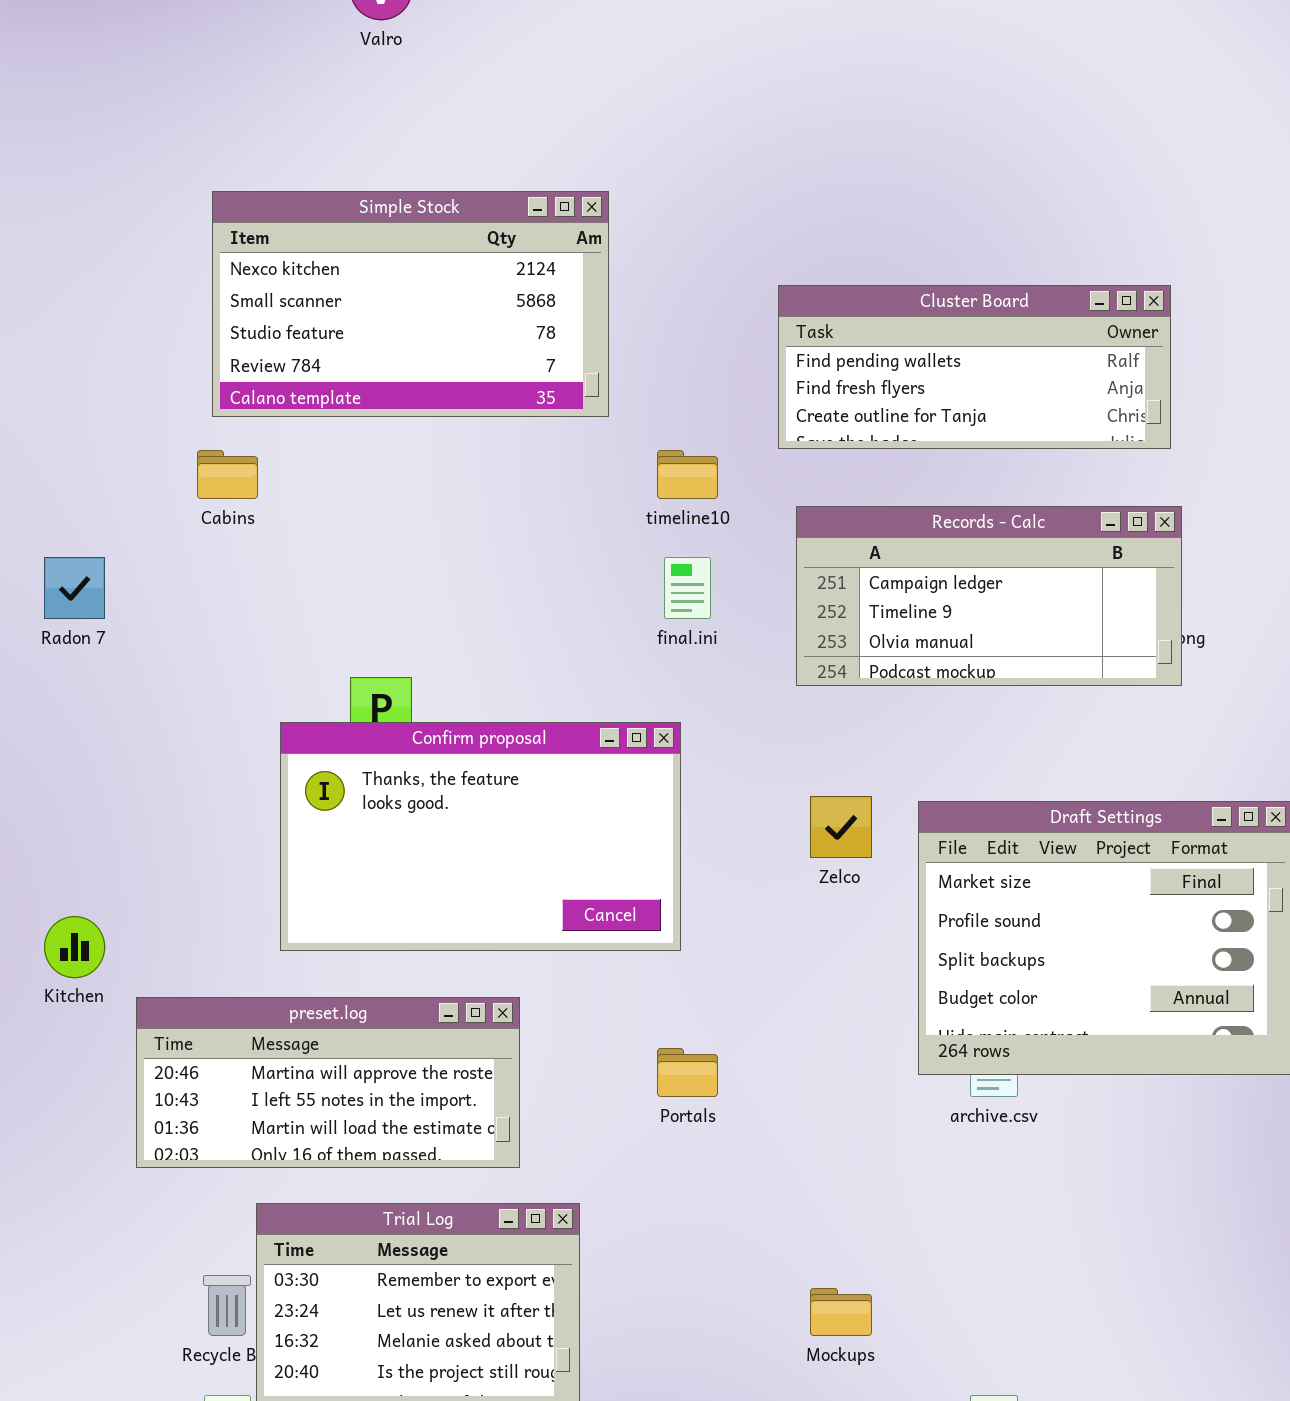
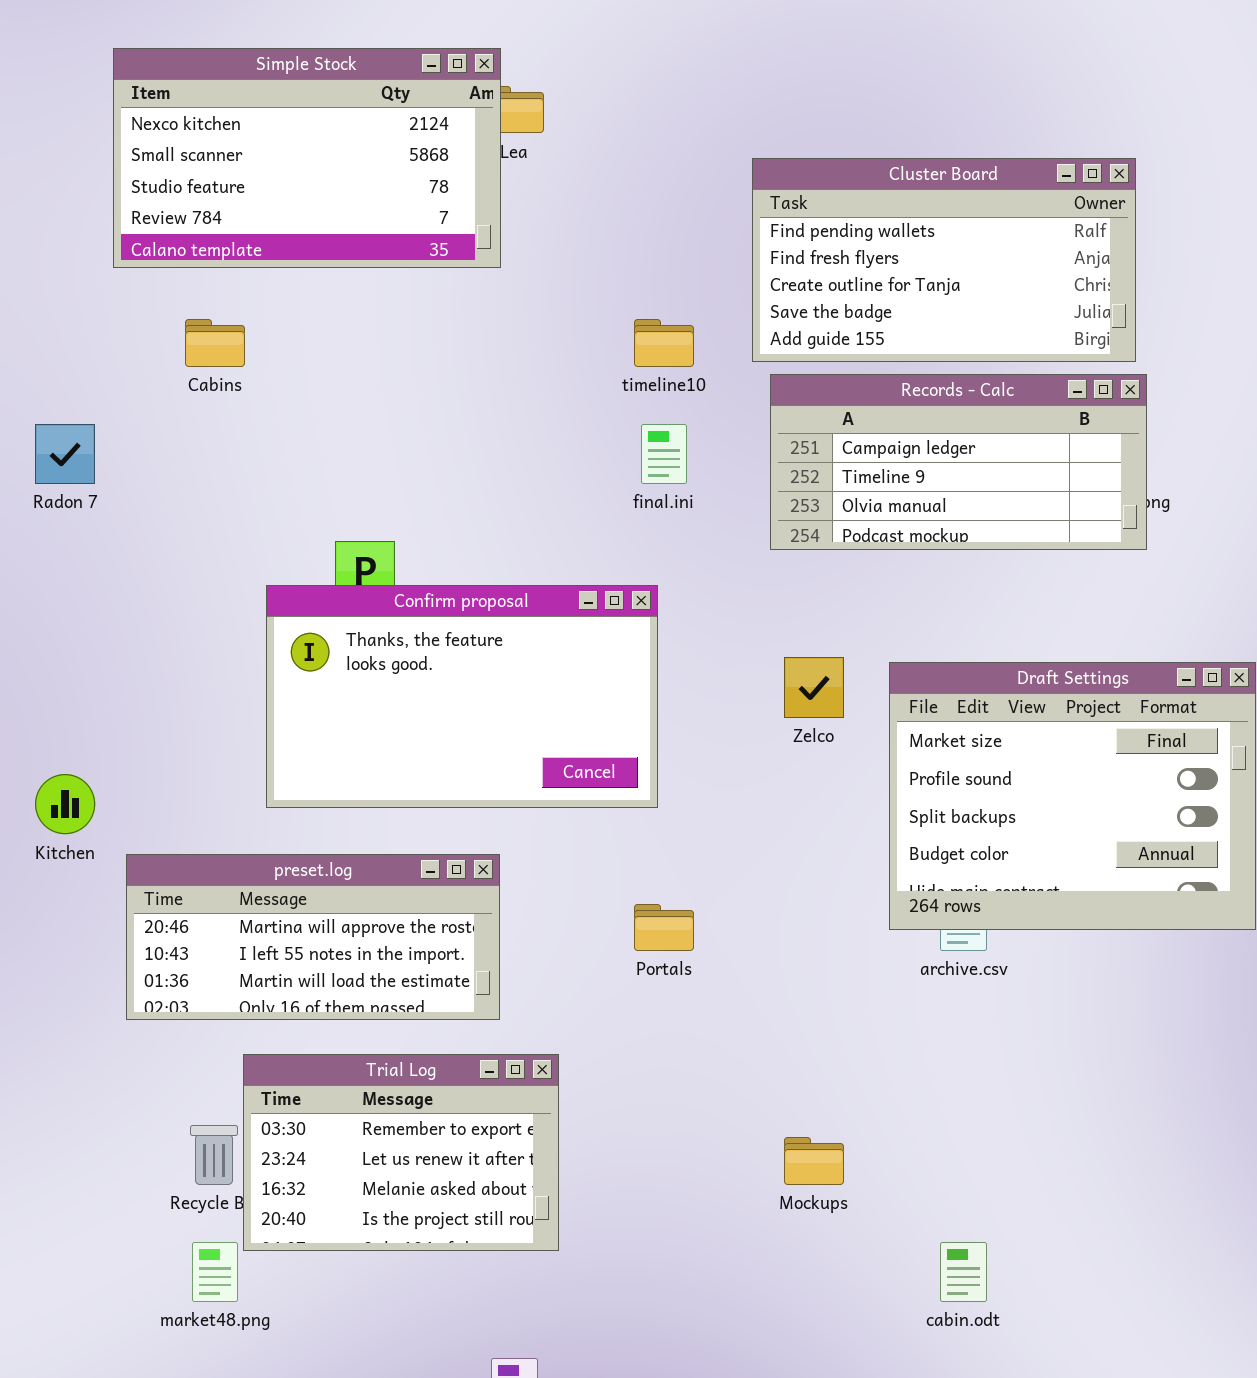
Simple Stock: [212,191,609,417] -> [113,48,501,268], moved
Cluster Board: [778,285,1171,449] -> [752,158,1136,362], resized

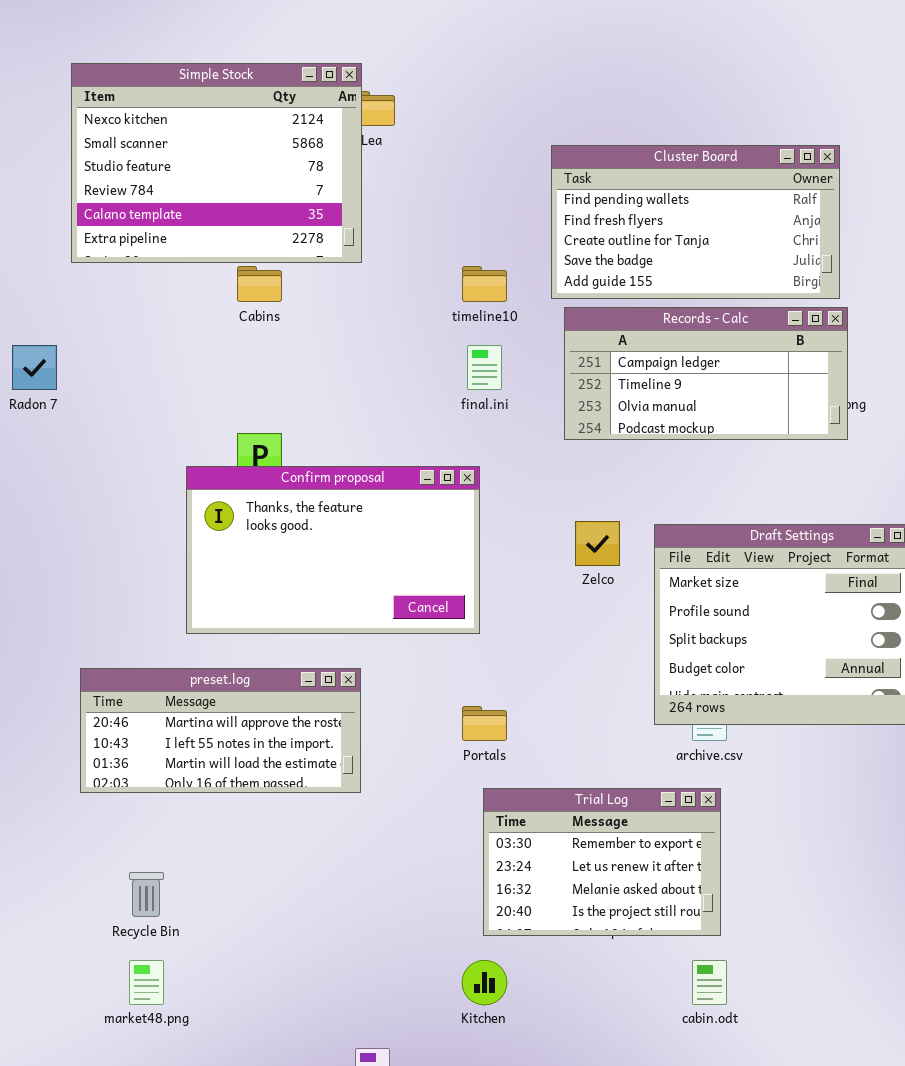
Simple Stock: [113,48,501,268] -> [71,63,362,263], resized
Cabins: [185,319,245,367] -> [237,266,282,302], moved
Kitchen: [35,774,95,834] -> [462,960,507,1005], moved
Trial Log: [243,1054,559,1251] -> [483,788,721,936], moved

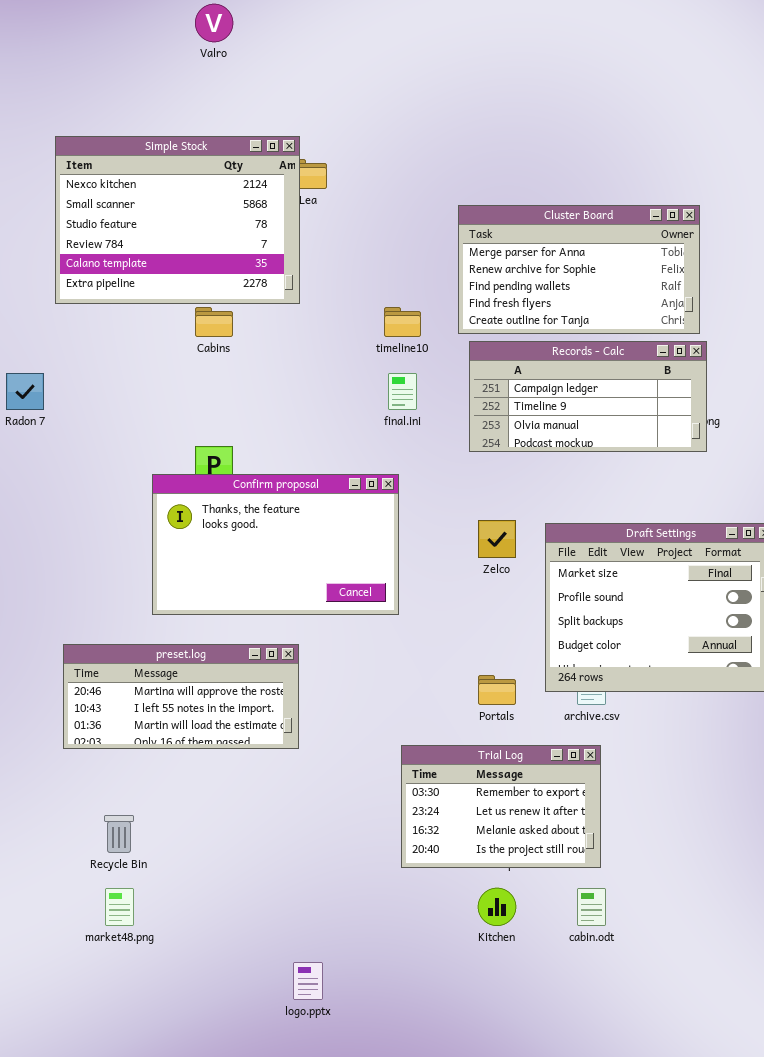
Cluster Board: [551,145,840,299] -> [458,205,700,334], scrolled up 2 rows
Portals: [462,706,507,741] -> [478,675,516,705], moved
Kitchen: [462,960,507,1005] -> [478,888,516,926], moved

